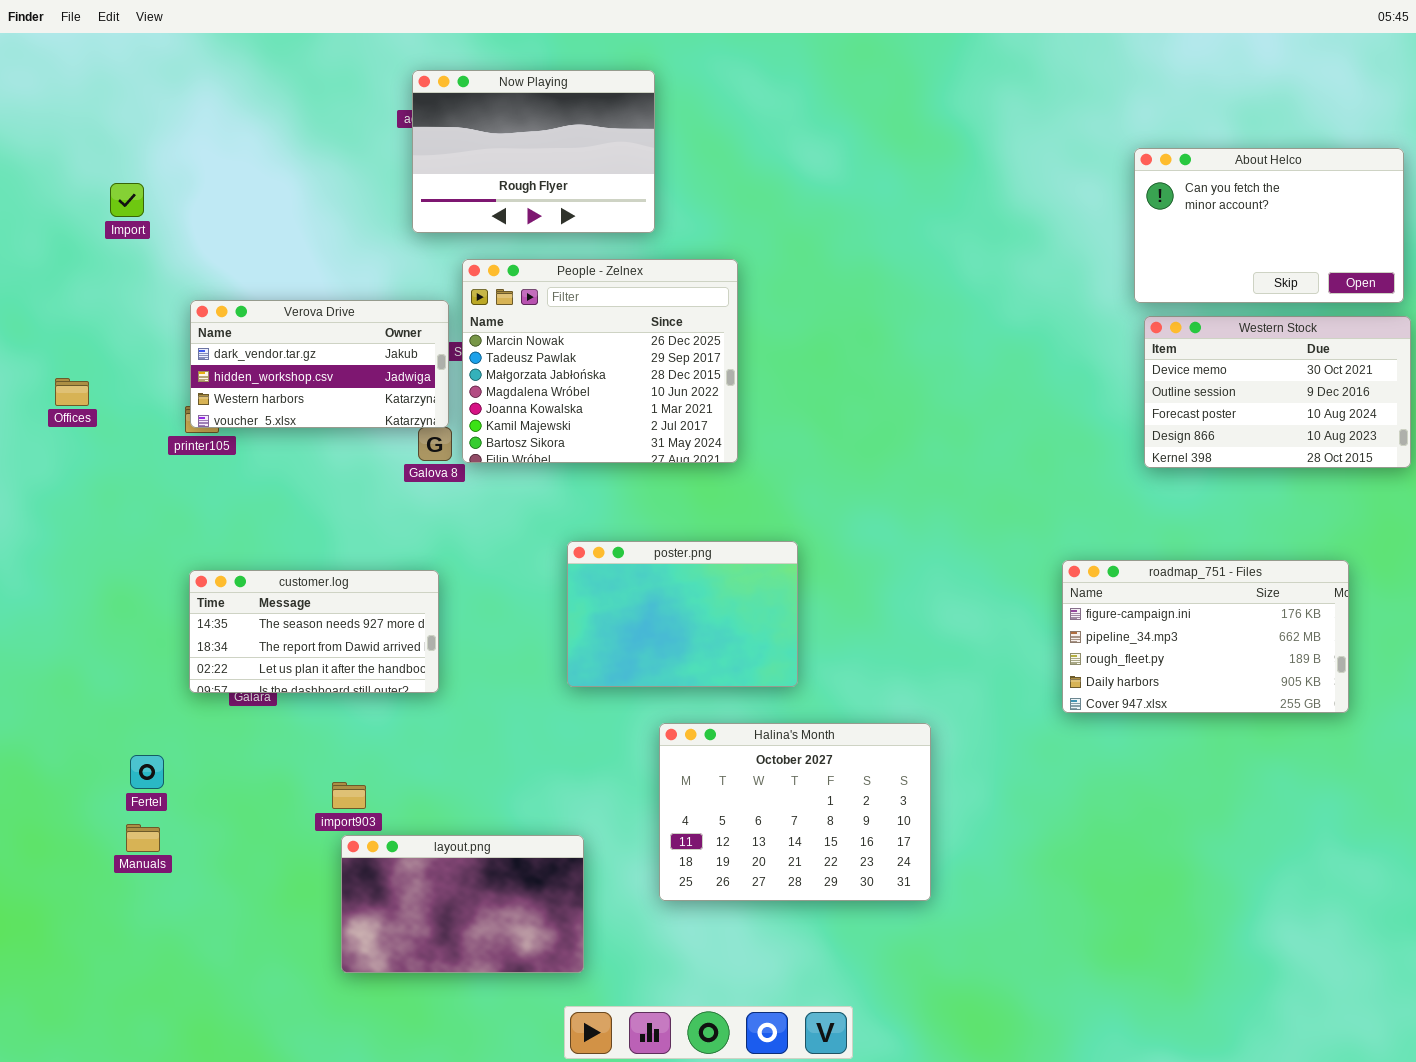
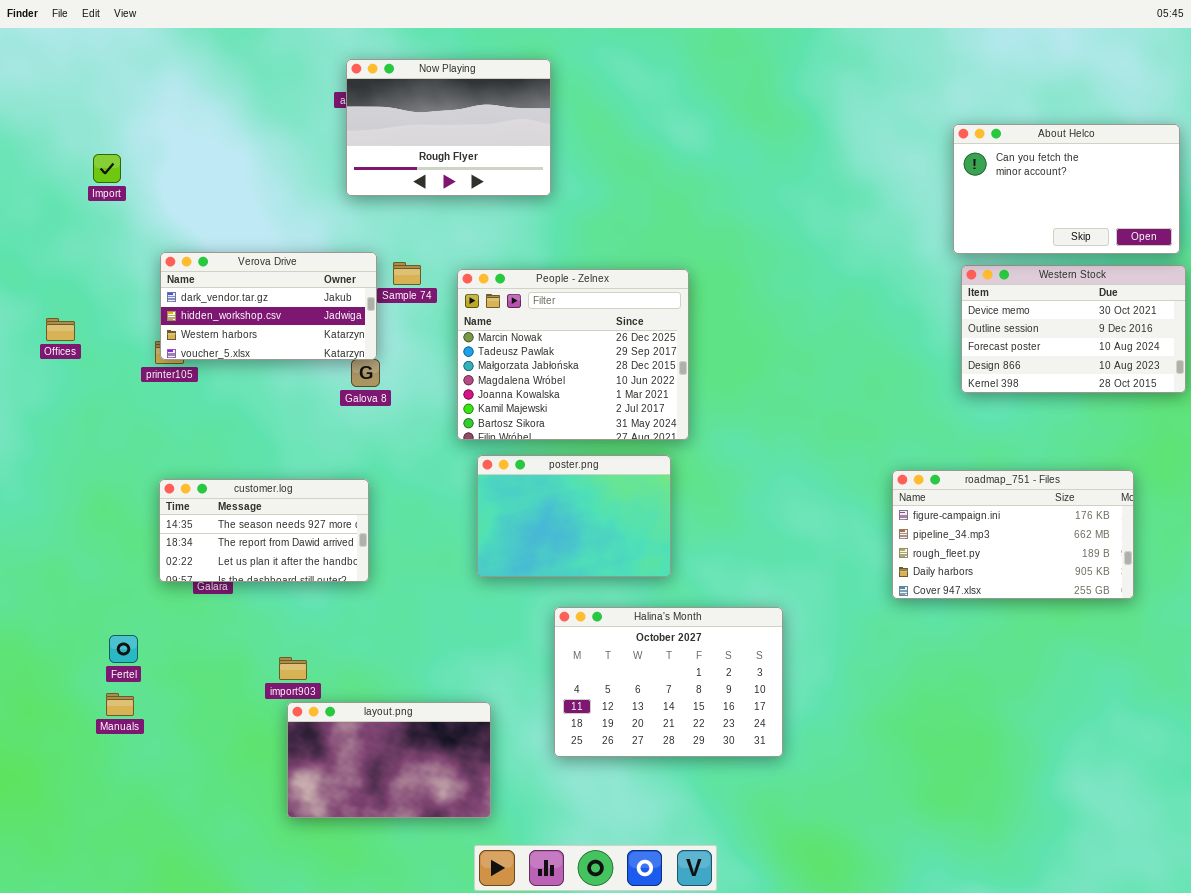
People - Zelnex: [462,259,738,463] -> [457,269,689,440], moved

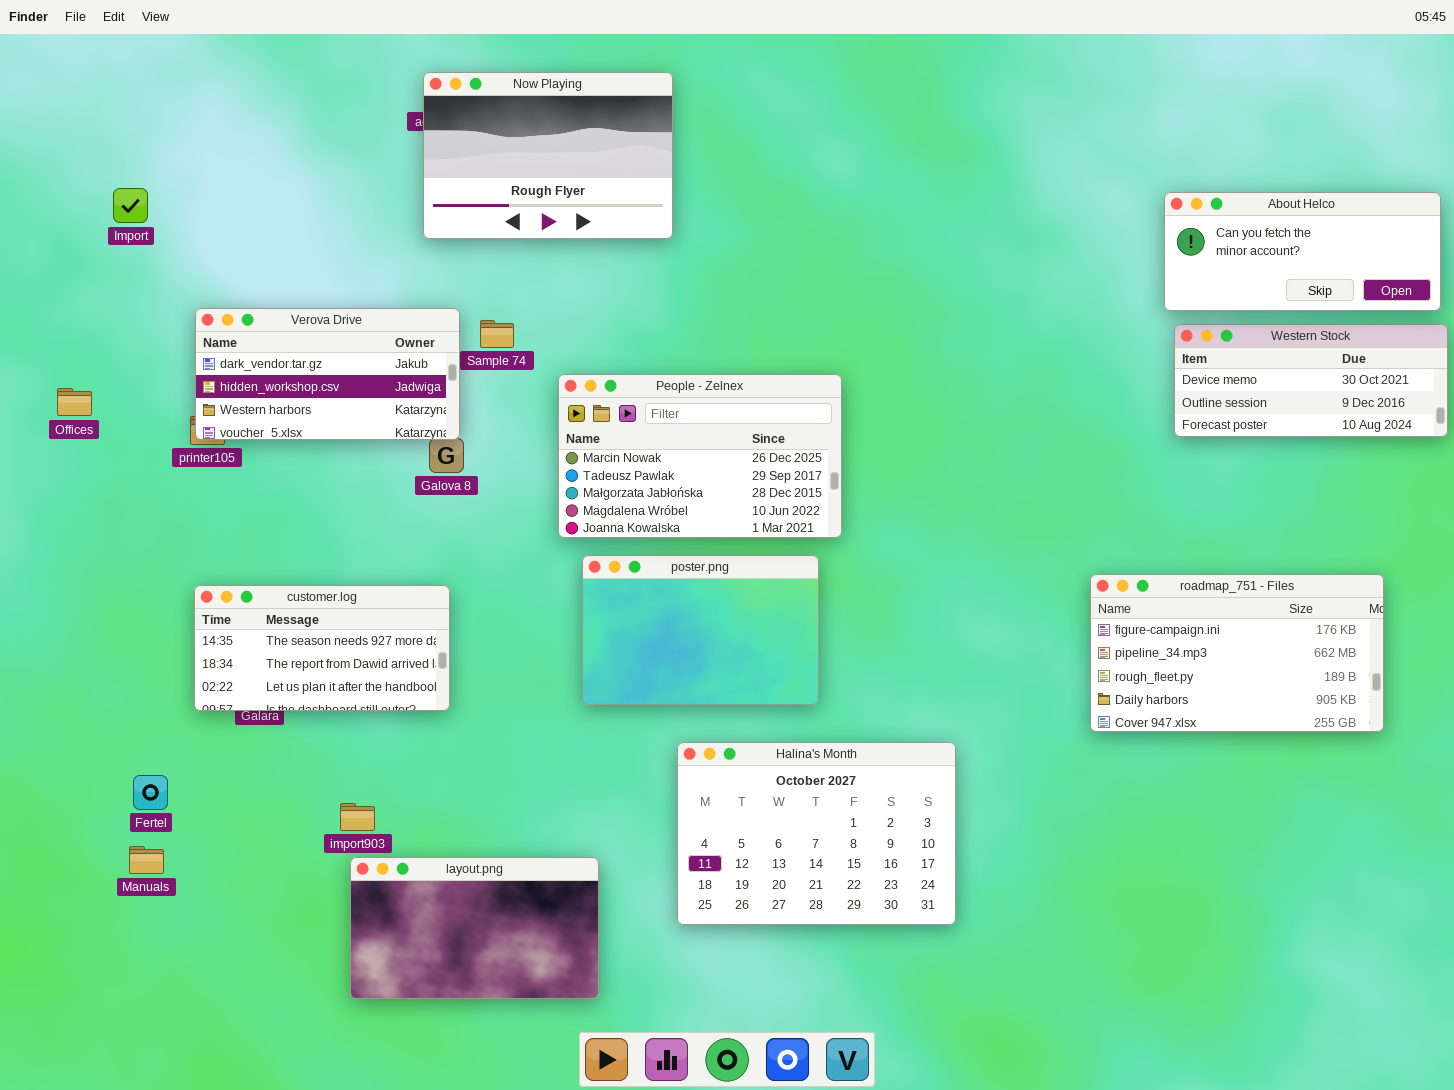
About Helco: [953,124,1180,254] -> [1164,192,1441,311], resized
Western Stock: [961,265,1186,393] -> [1174,324,1448,437], resized
People - Zelnex: [457,269,689,440] -> [558,374,842,538], resized

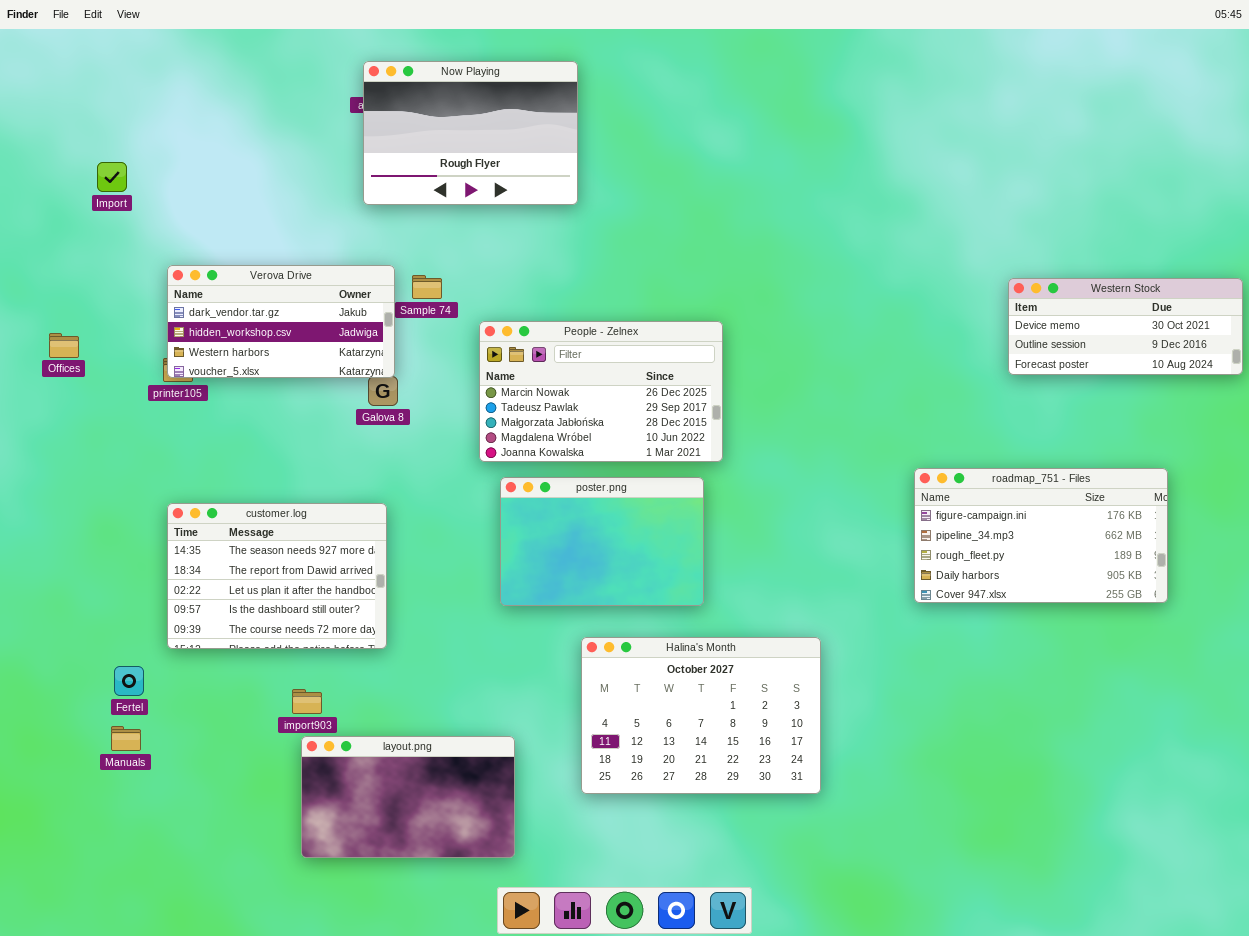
About Helco: [1164,192,1441,311] -> none, closed
roadmap_751 - Files: [1090,574,1384,732] -> [914,468,1168,603], moved
customer.log: [194,585,450,711] -> [167,503,387,649], resized

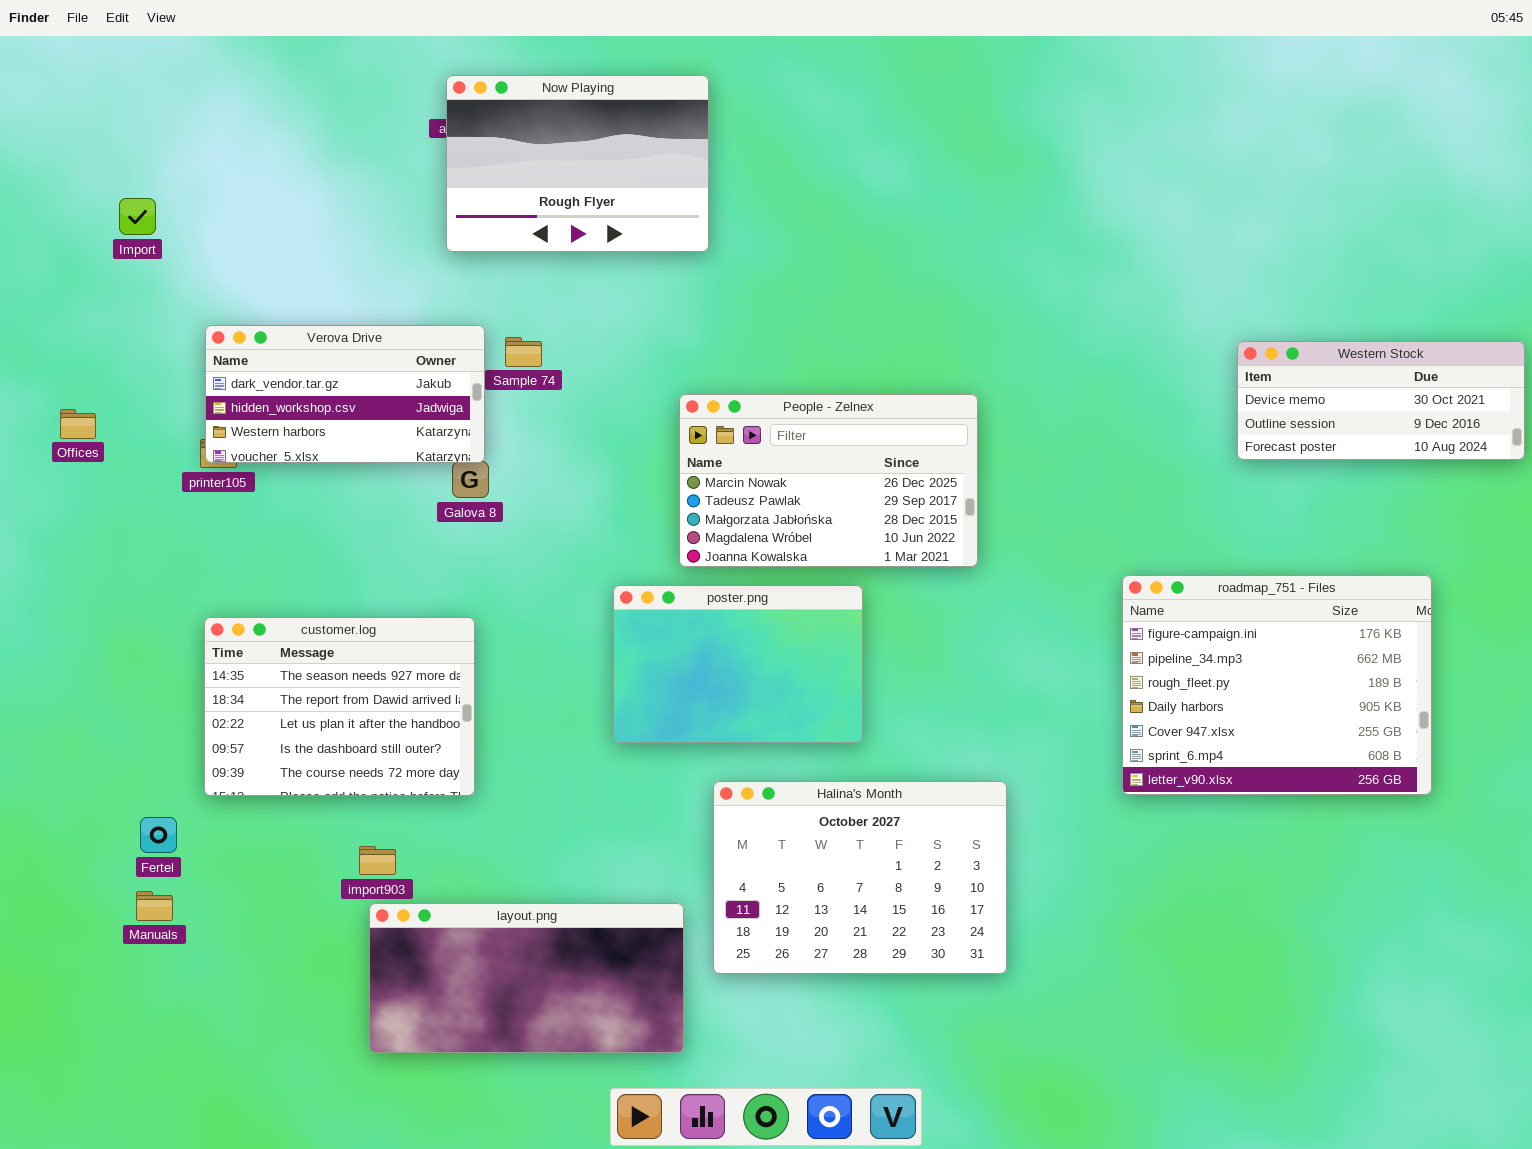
People - Zelnex: [479,321,723,462] -> [679,394,978,567], moved
roadmap_751 - Files: [914,468,1168,603] -> [1122,575,1432,795], resized
layout.png: [301,736,515,858] -> [369,903,684,1053], resized

